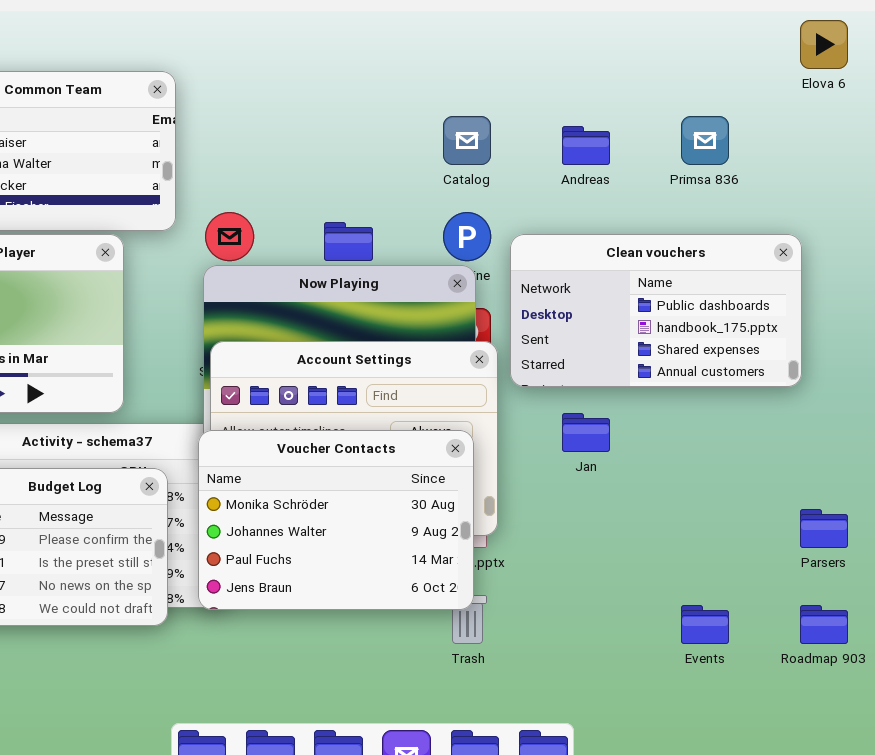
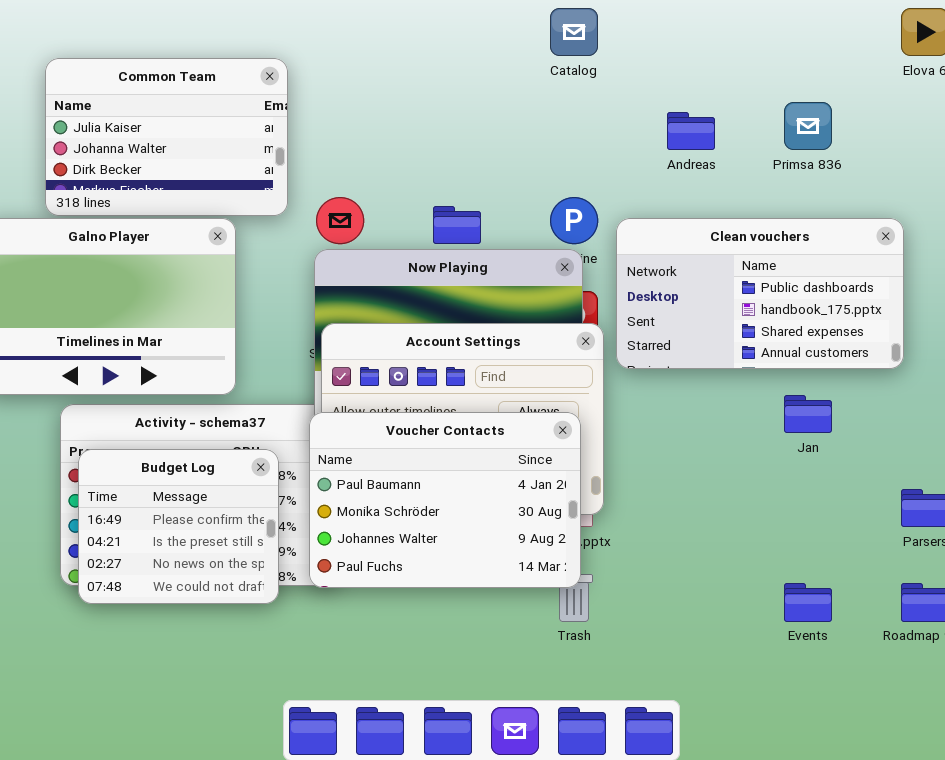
Catalog: [443,116,491,165] -> [550,8,598,56], moved
Jan: [562,413,610,452] -> [784,395,832,433], moved
Voucher Contacts: [198,430,474,610] -> [309,412,581,588], scrolled up 1 row

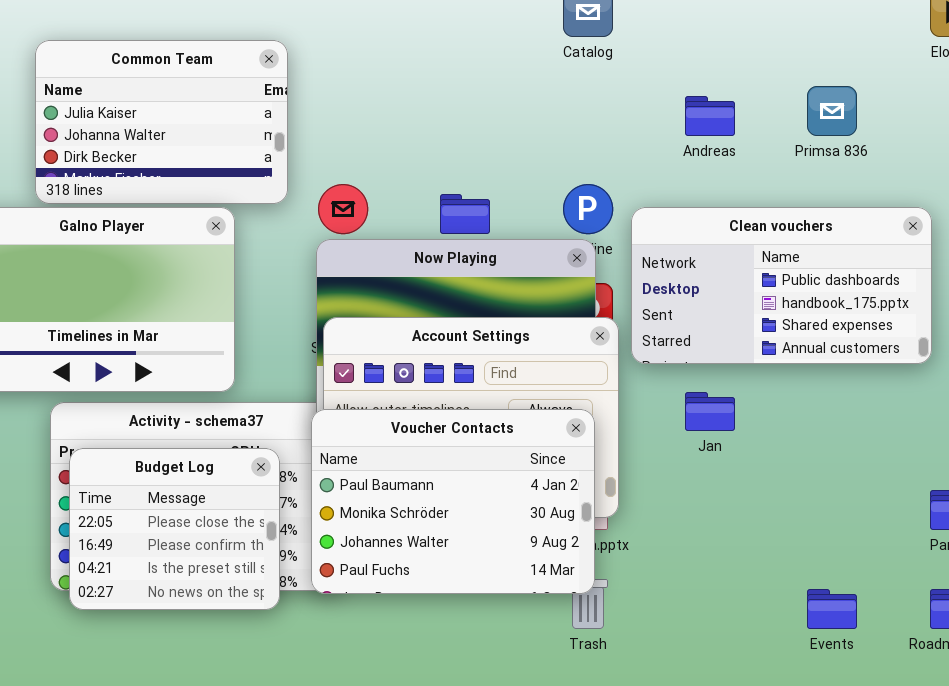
Jan: [784,395,832,433] -> [685,392,735,431], moved
Budget Log: [78,449,279,604] -> [69,448,280,610], scrolled up 1 row

